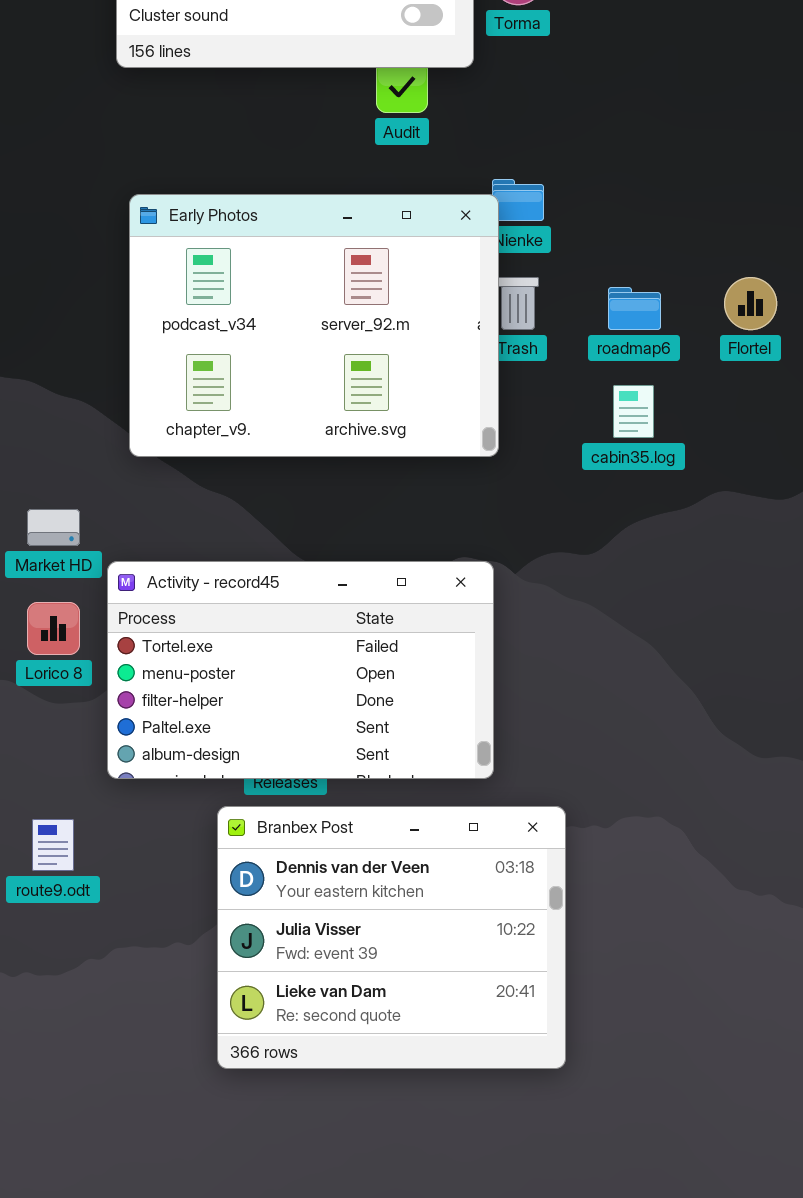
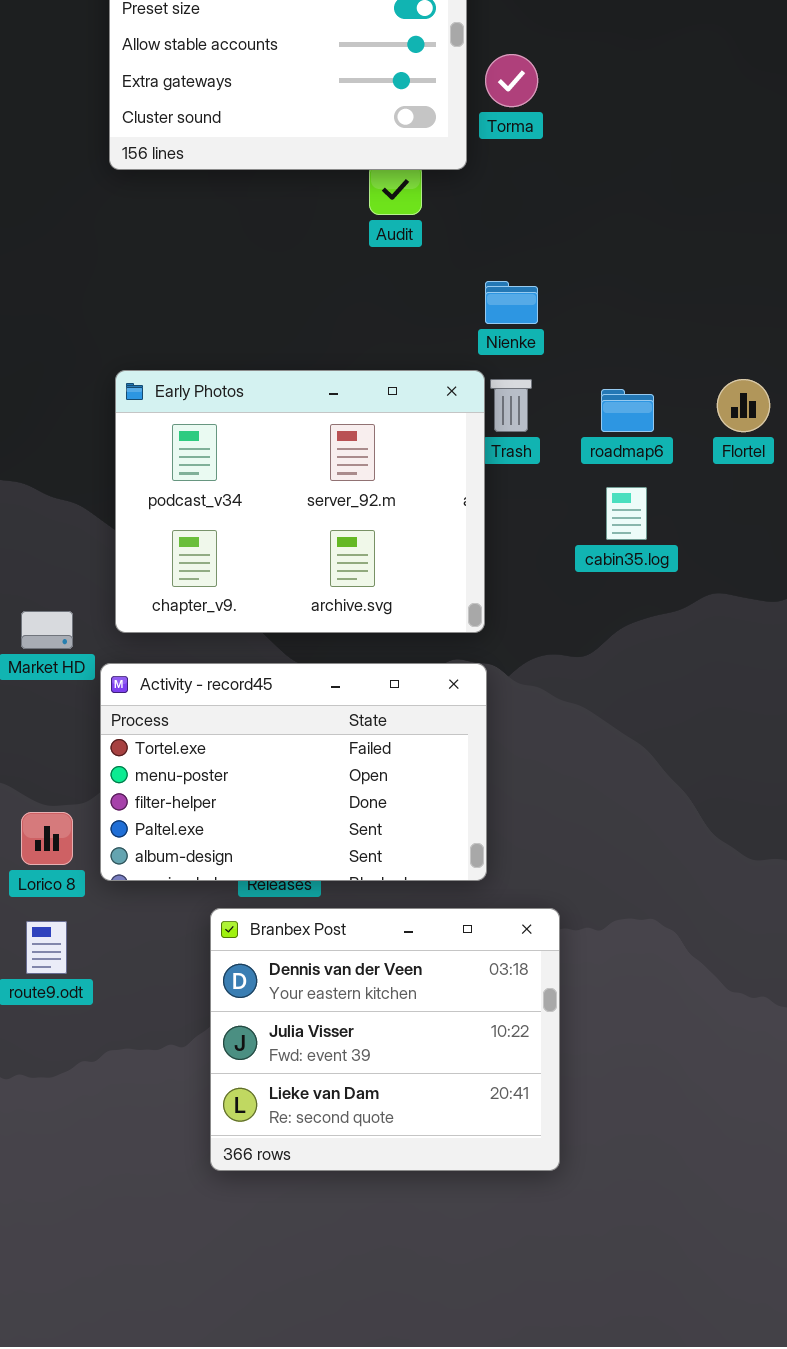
Early Photos: [129,194,499,457] -> [115,370,485,633], moved
Lorico 8: [27,602,80,655] -> [21,812,73,865], moved

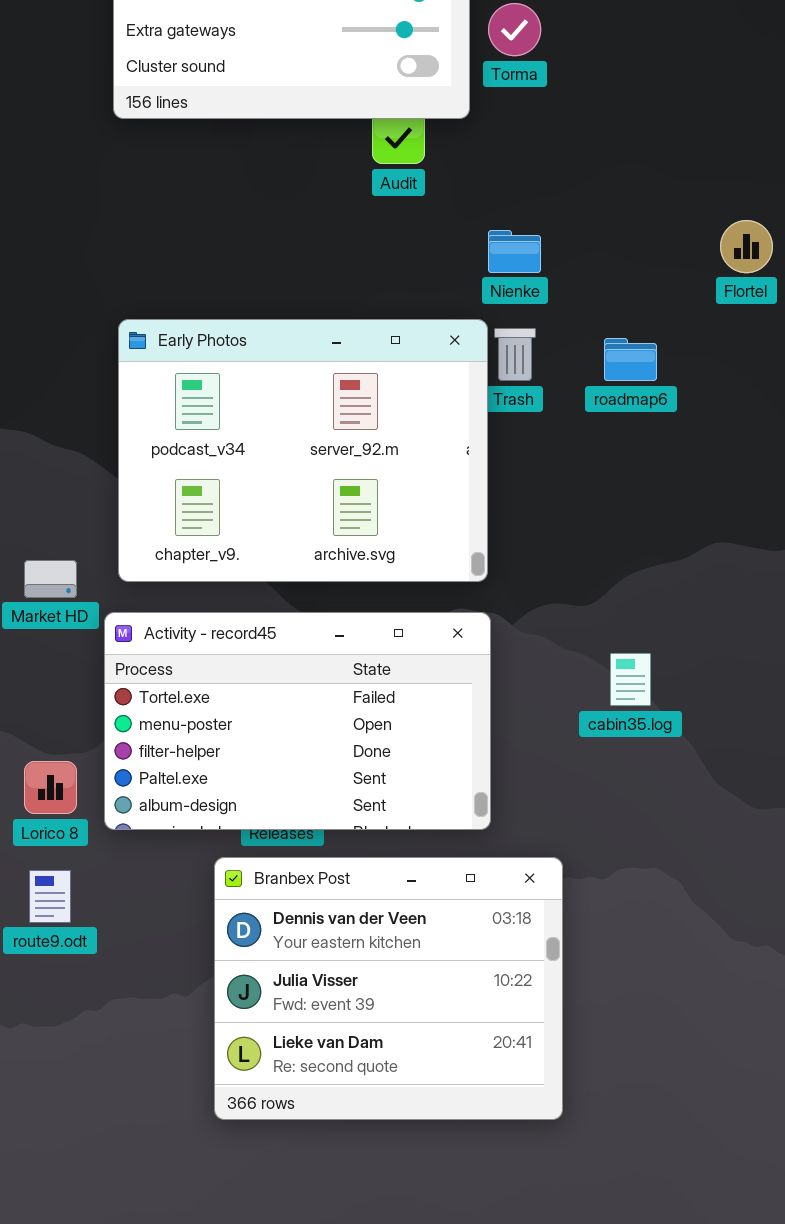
Flortel: [717,379,770,432] -> [720,220,773,273], moved
cabin35.log: [606,487,647,540] -> [610,653,651,706], moved

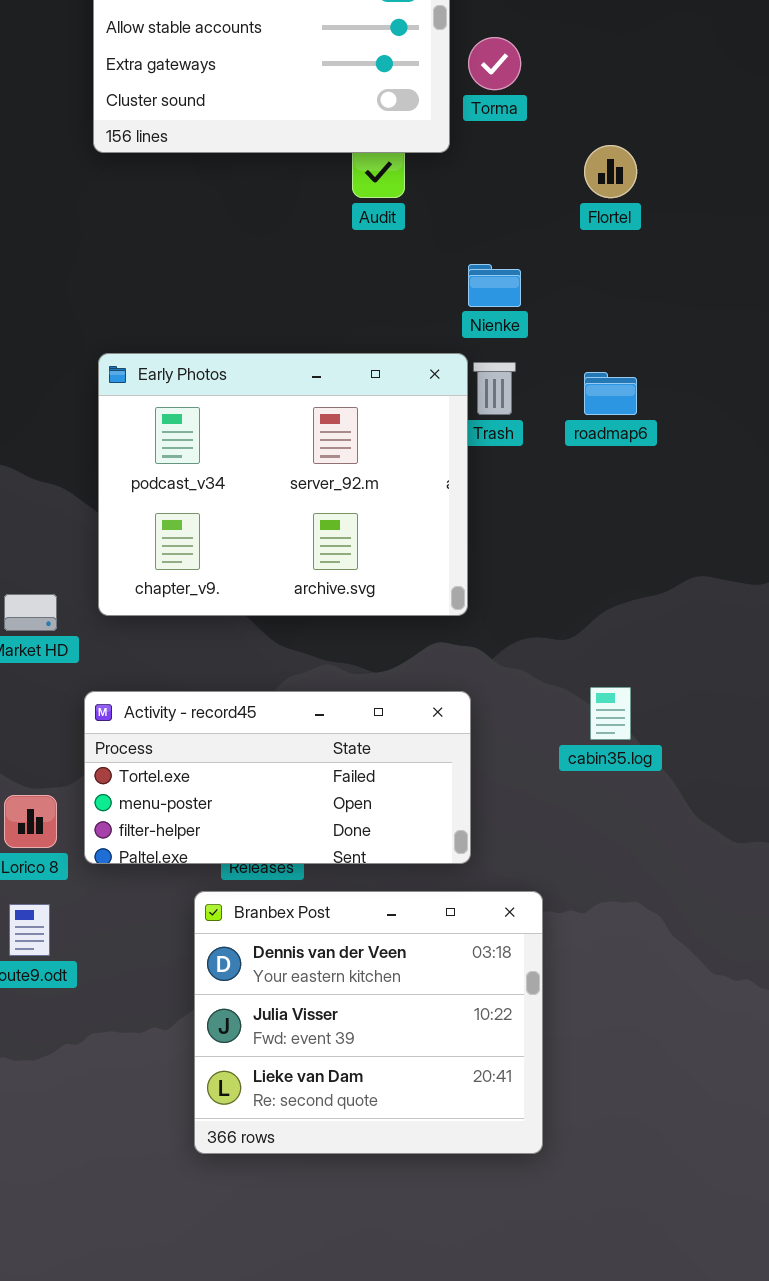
Flortel: [720,220,773,273] -> [584,145,637,198], moved
Activity - record45: [104,612,491,830] -> [84,691,471,864], resized

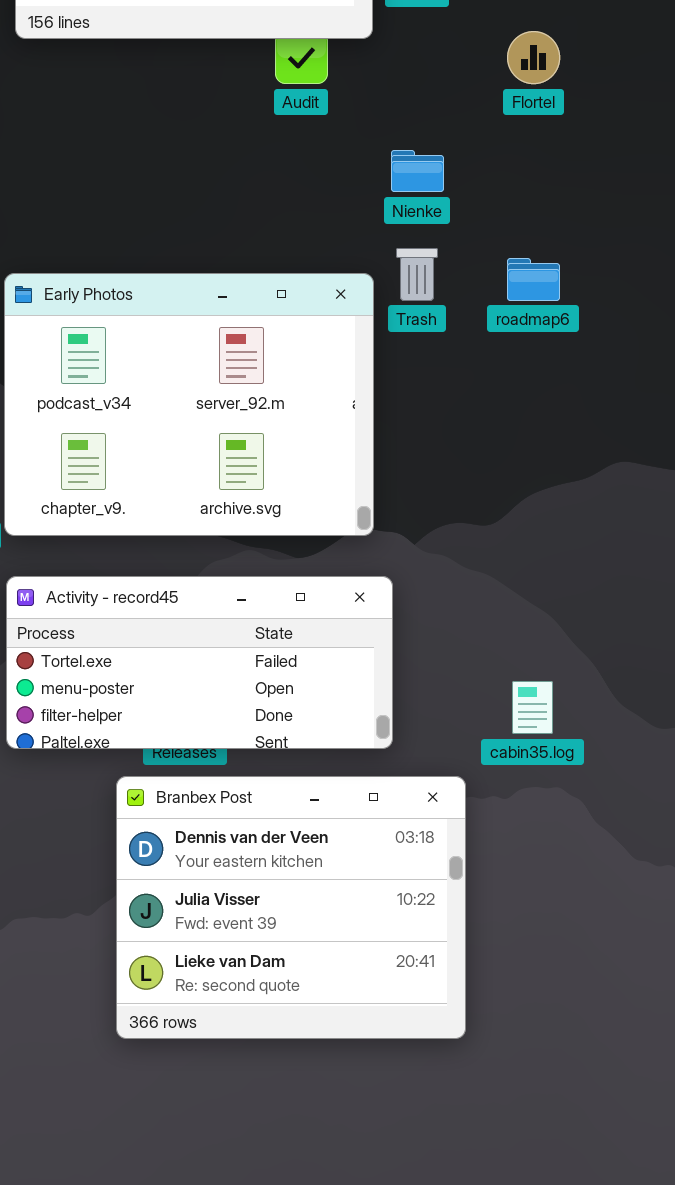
Early Photos: [98,353,468,616] -> [4,273,374,536], moved
cabin35.log: [590,687,631,740] -> [512,681,553,734], moved

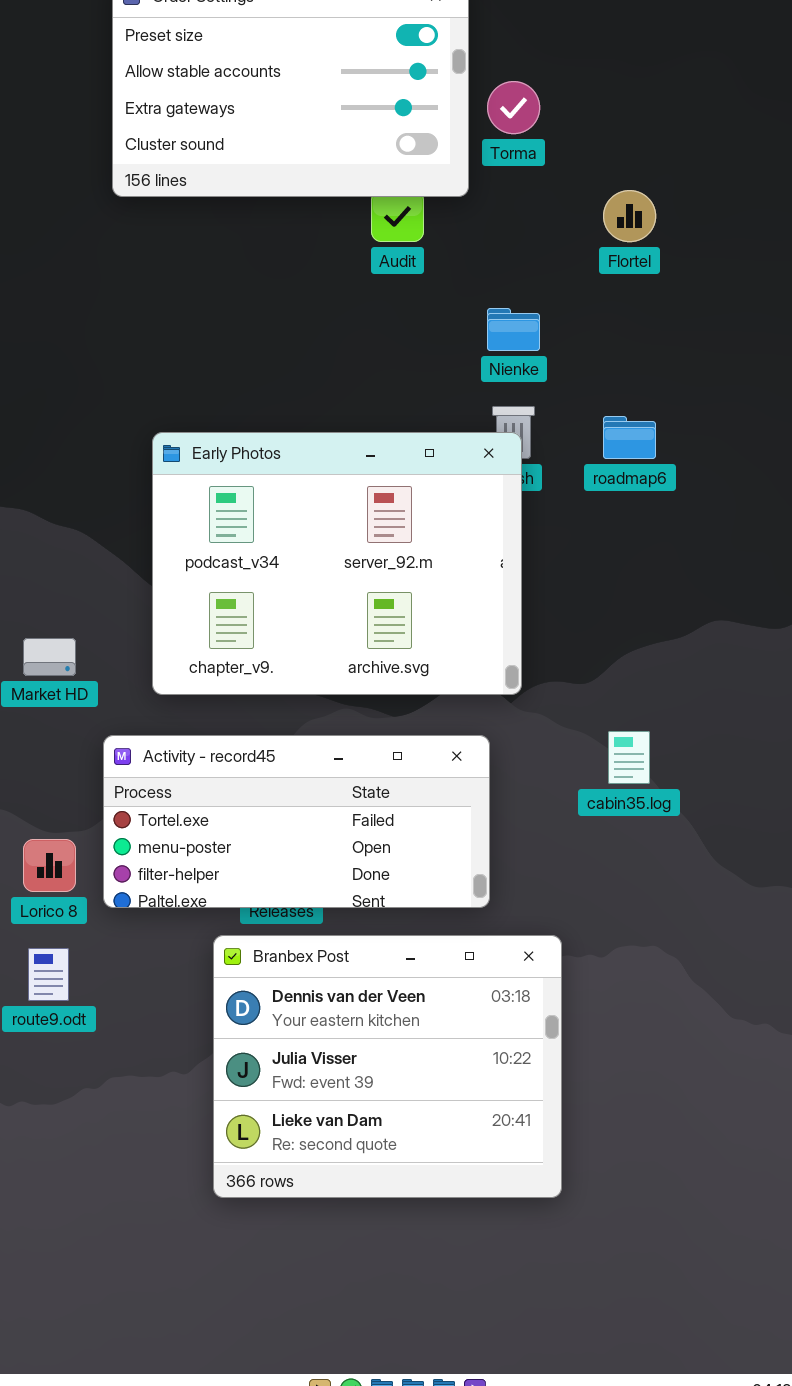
Early Photos: [4,273,374,536] -> [152,432,522,695], moved
cabin35.log: [512,681,553,734] -> [608,731,650,784], moved

